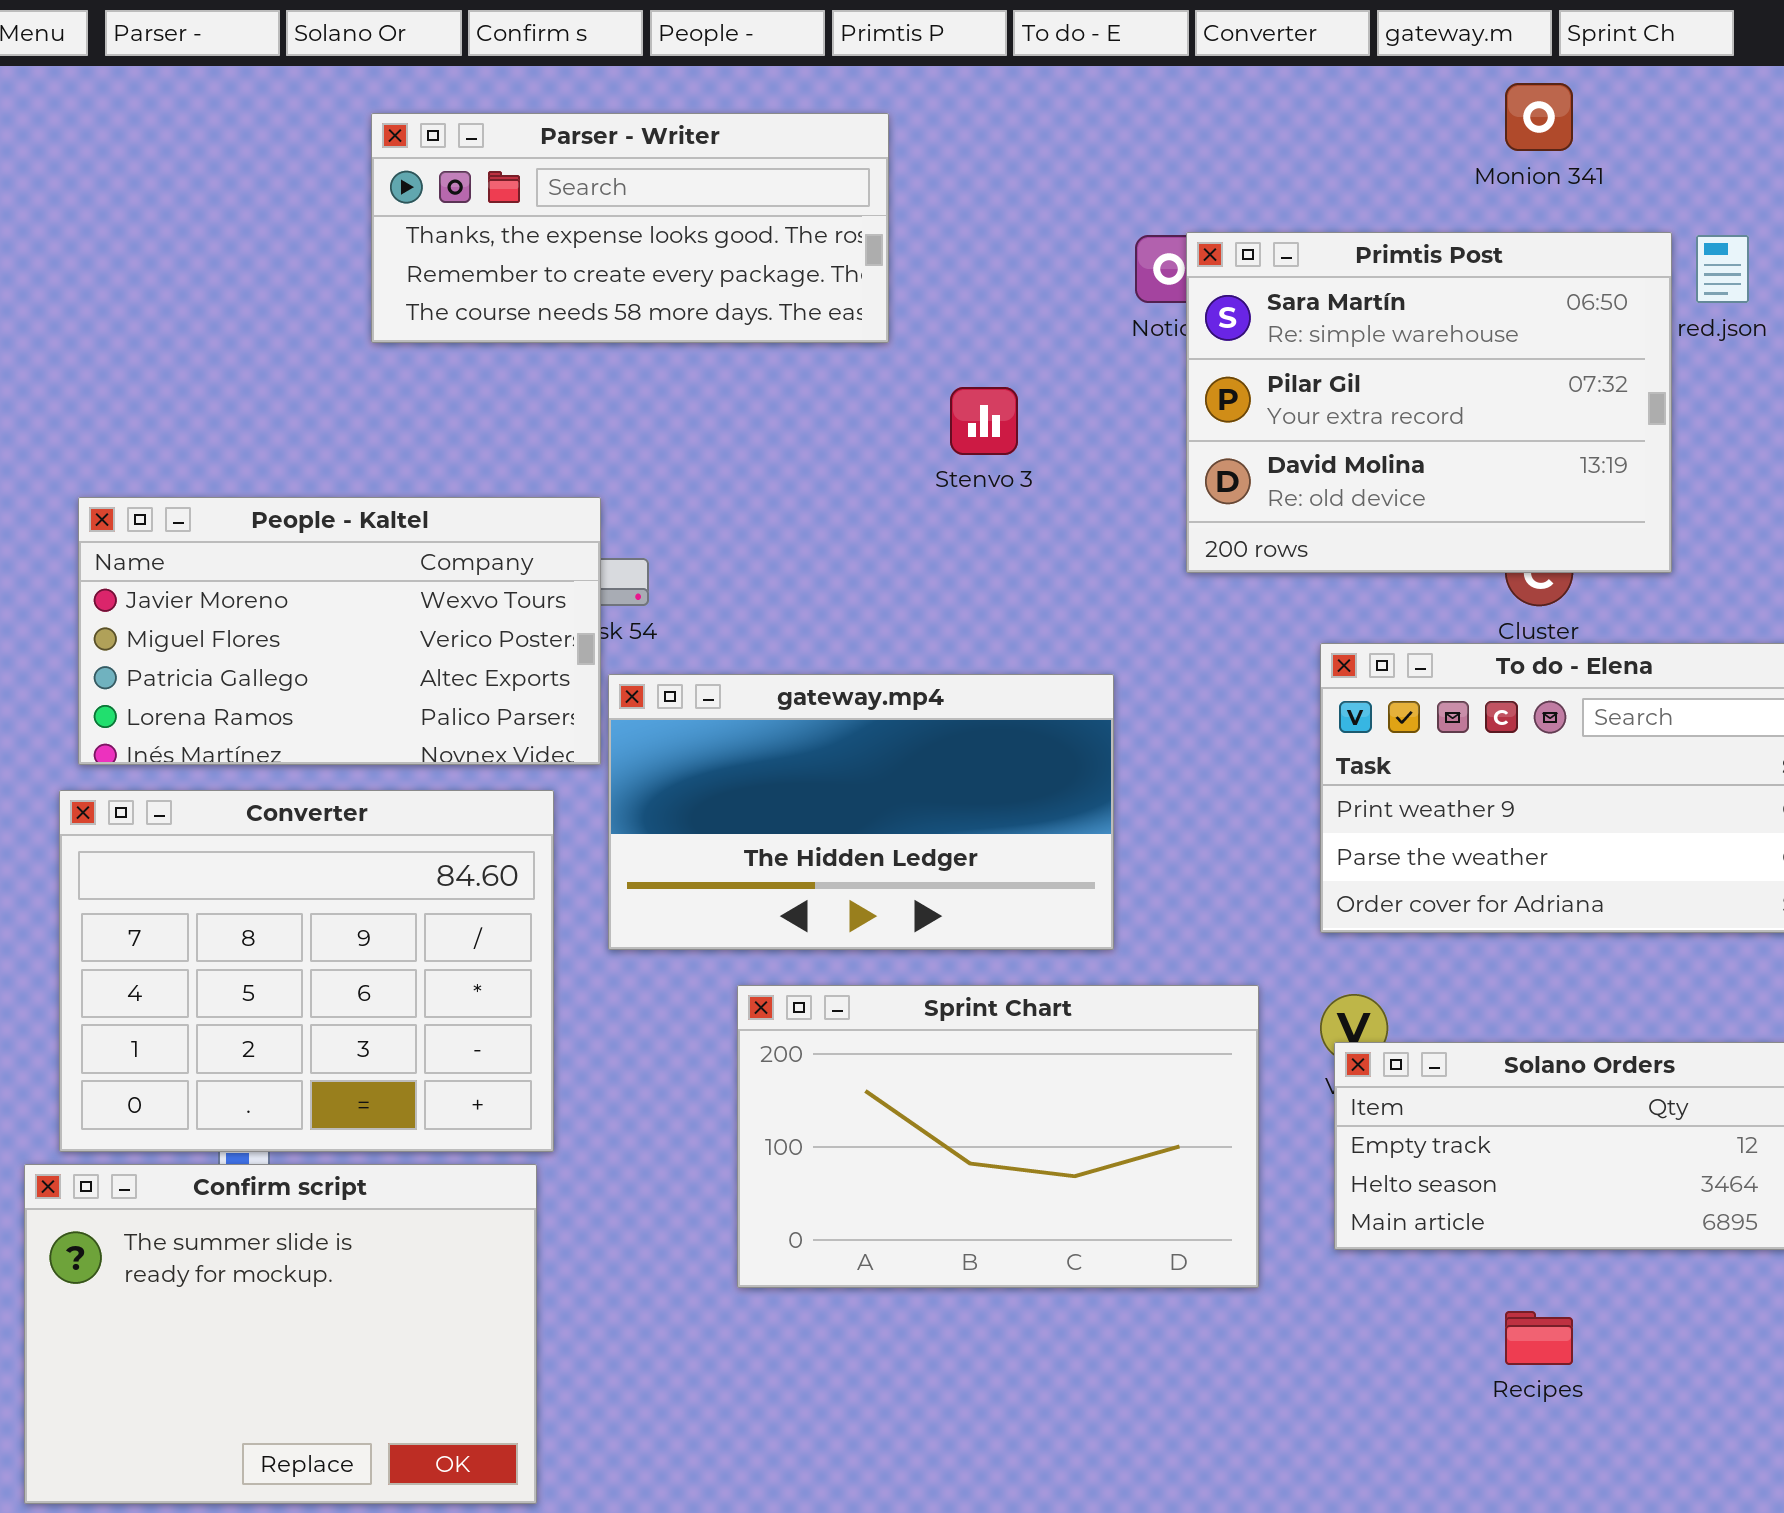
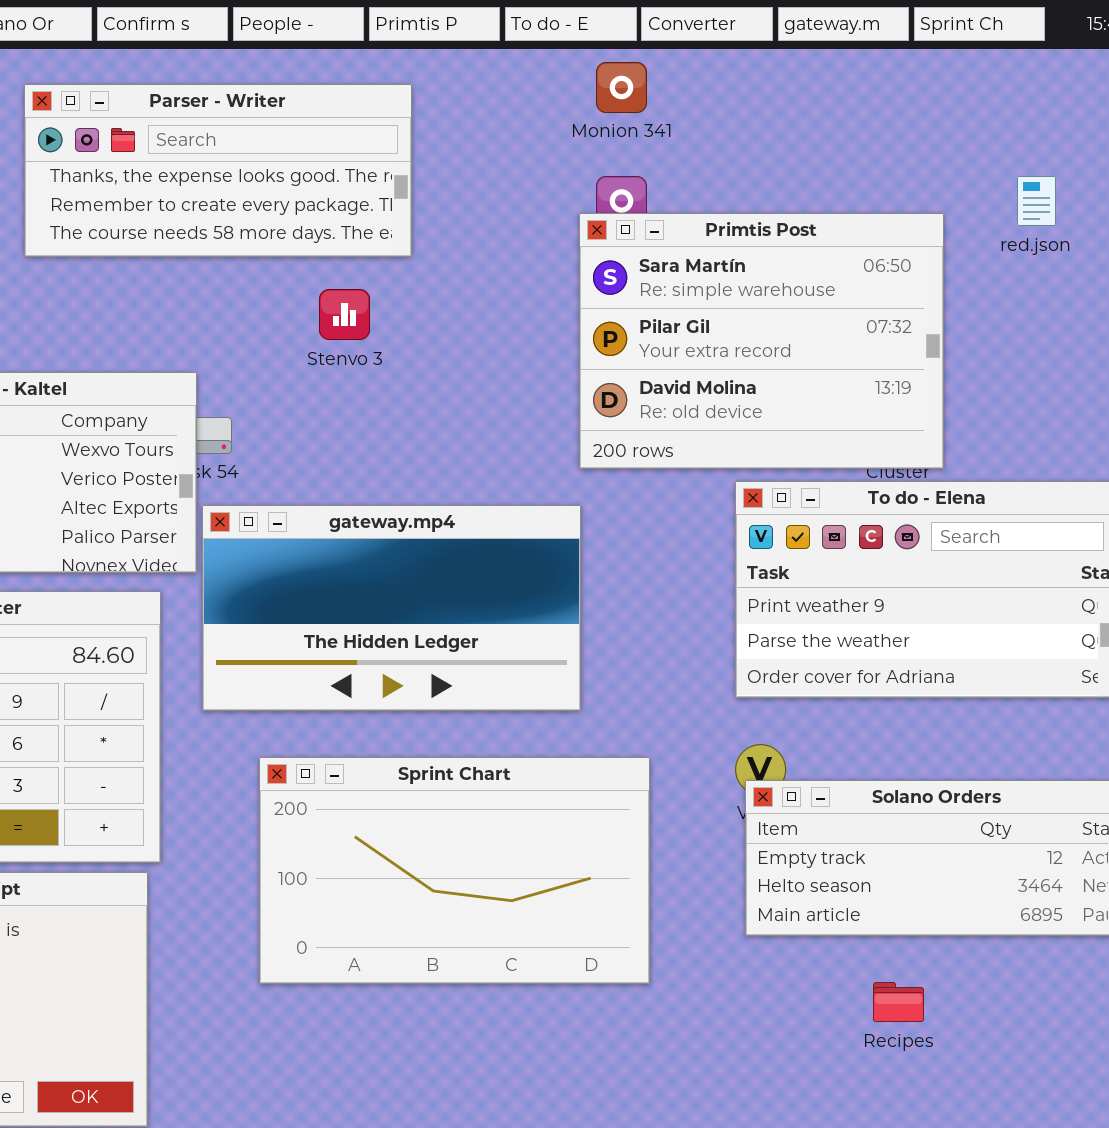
Monion 341: [1505,83,1573,151] -> [596,62,647,113], moved
Primtis Post: [1186,232,1672,573] -> [579,213,944,469], moved
Stenvo 3: [950,387,1018,455] -> [319,289,370,340], moved
Sprint Chart: [737,985,1259,1288] -> [259,757,650,984], moved

